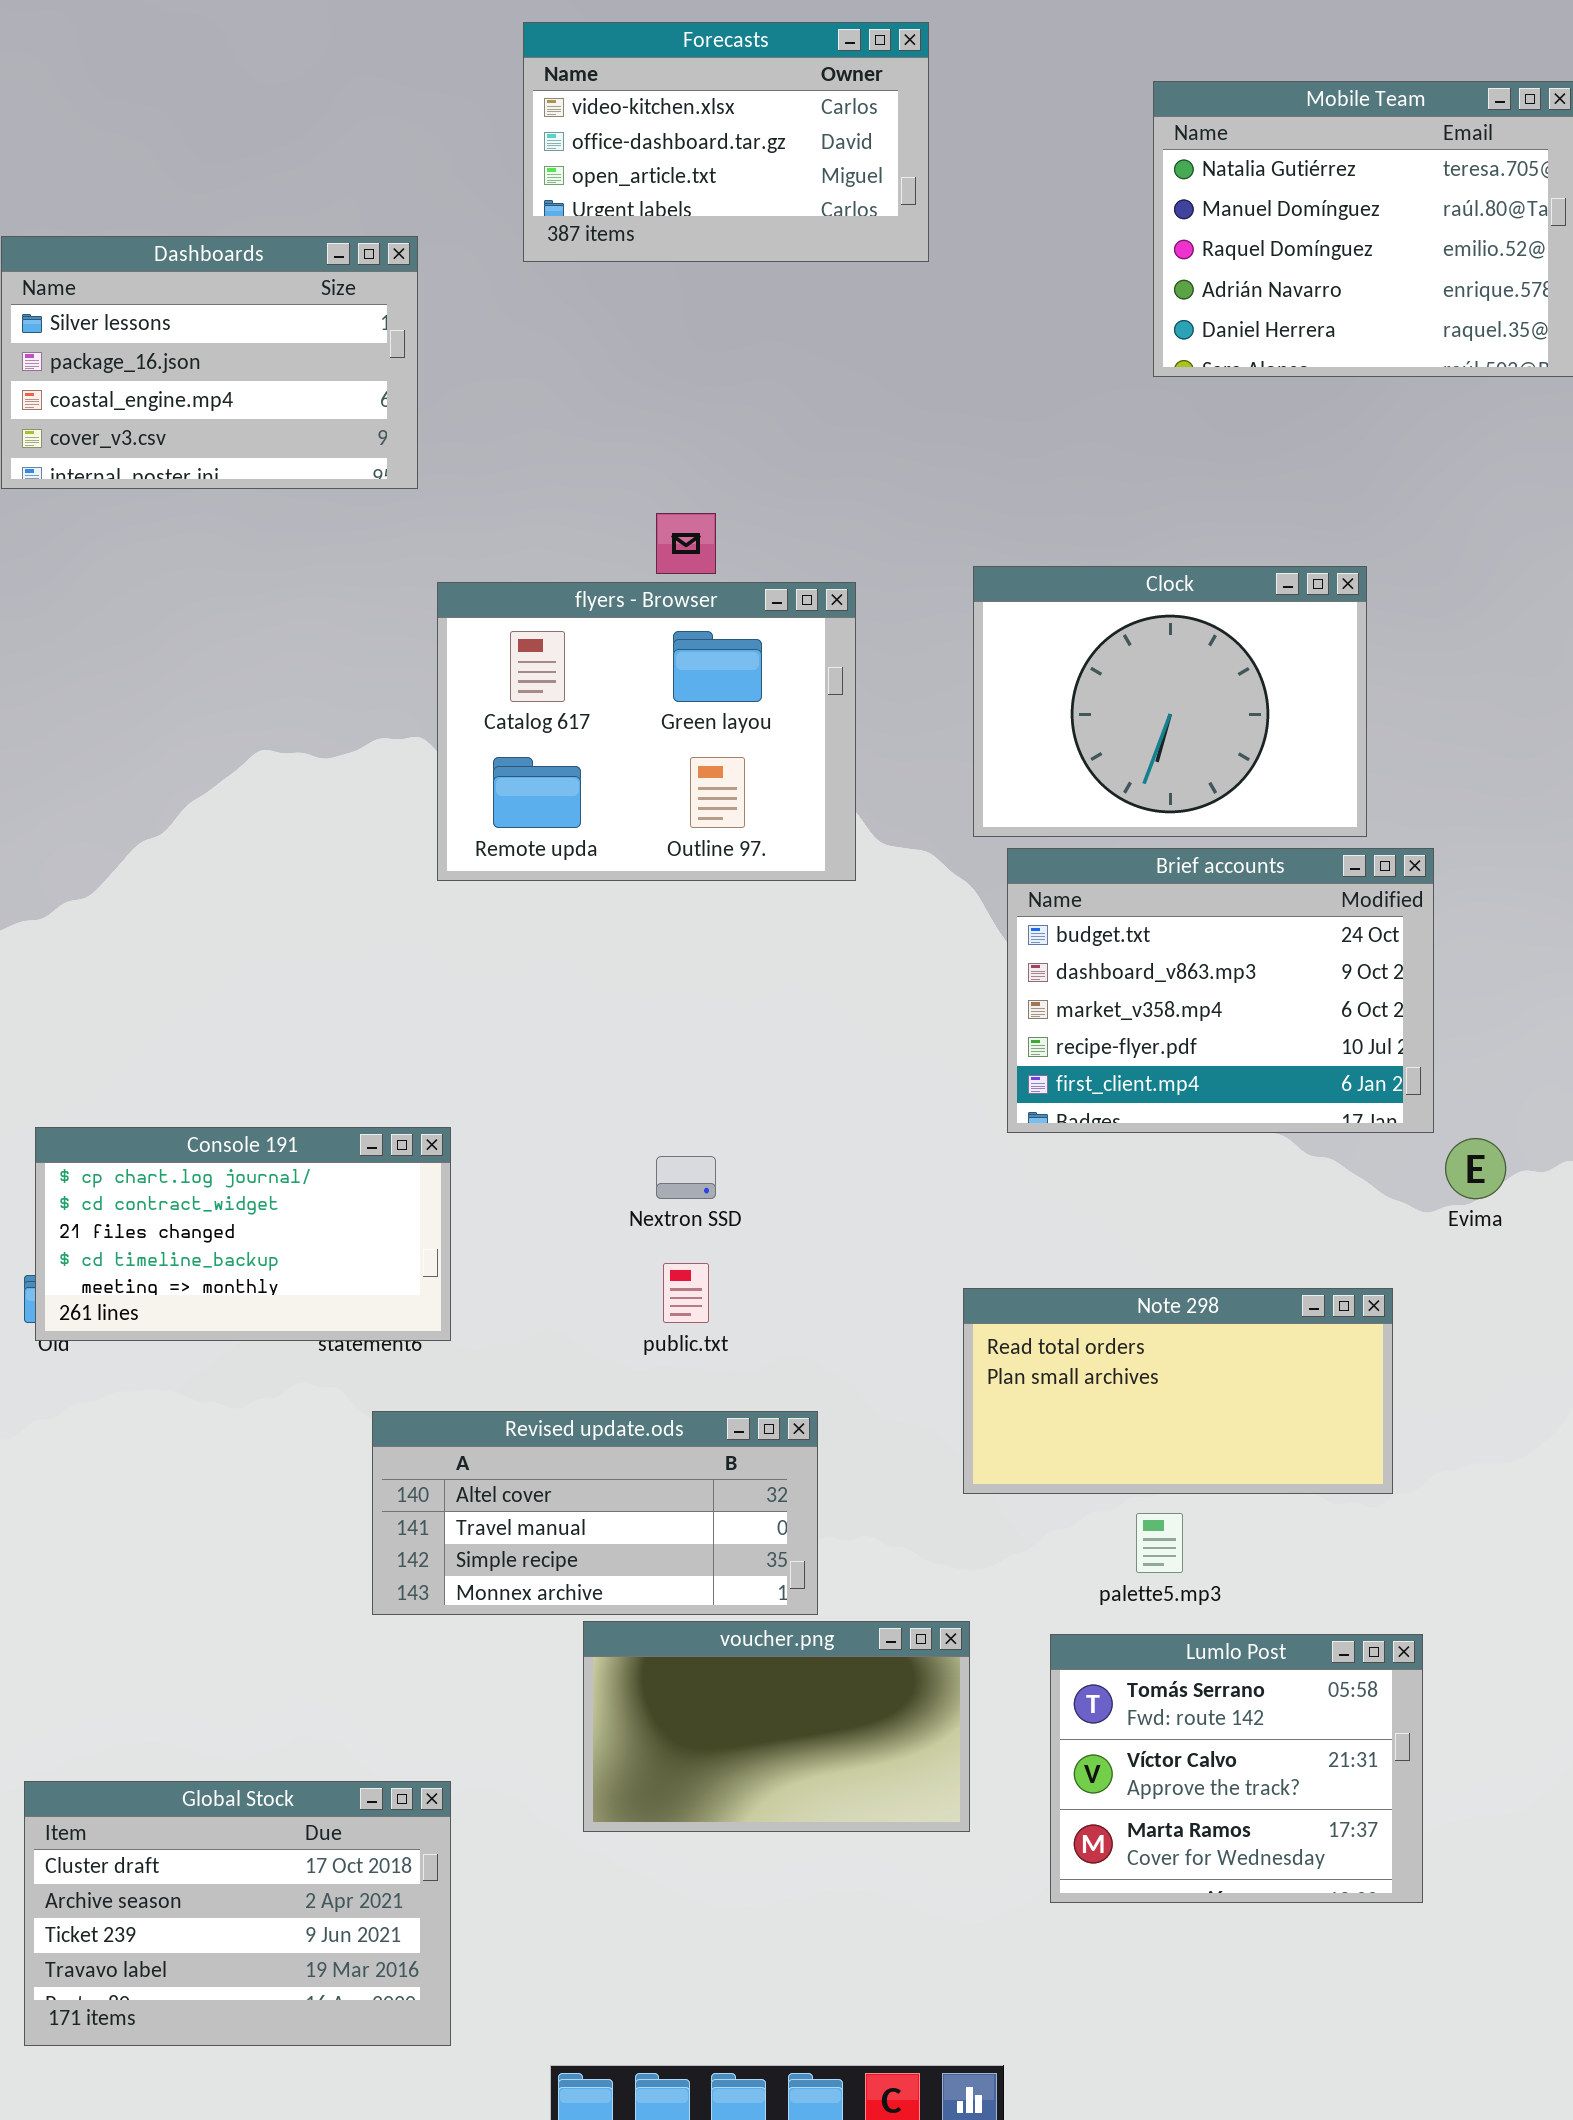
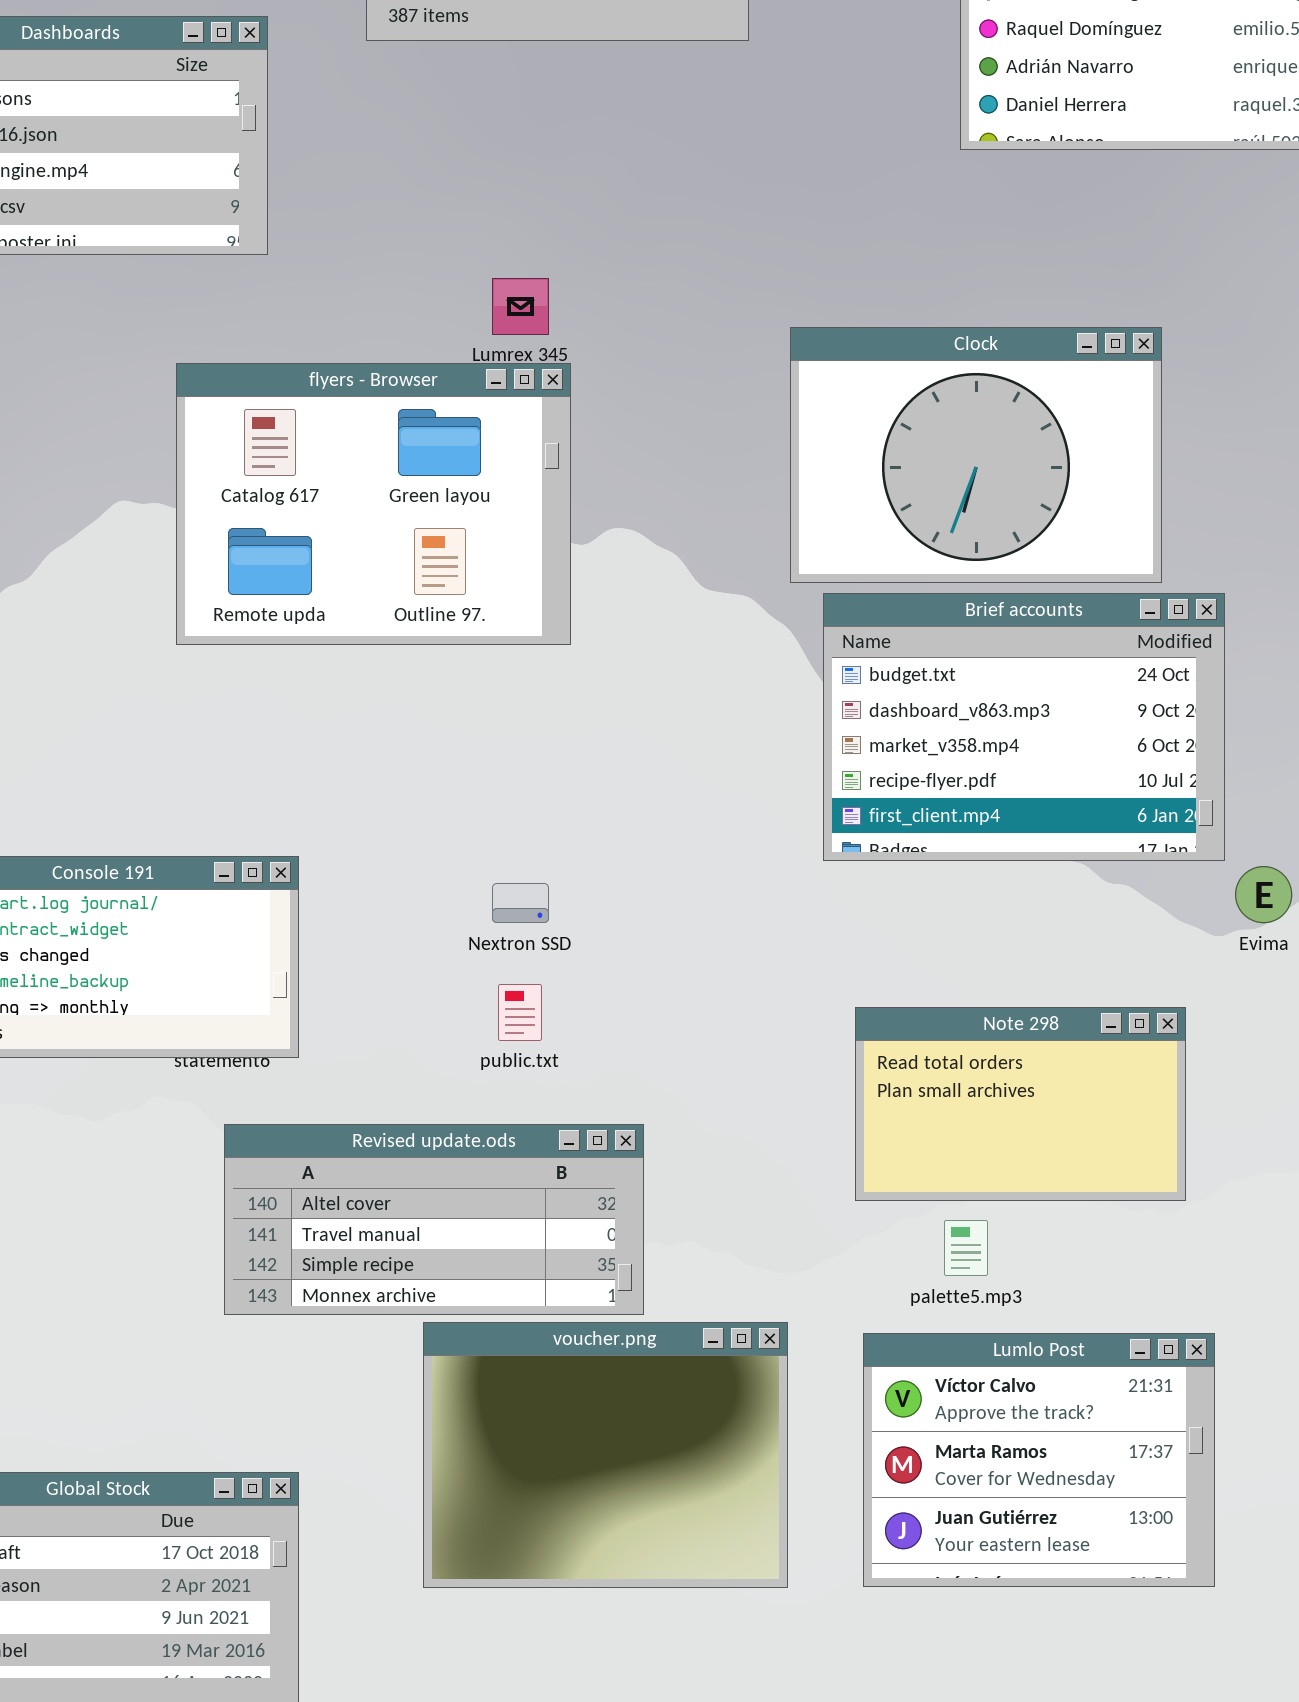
flyers - Browser: [437,582,856,881] -> [176,363,571,645], moved
Note 298: [963,1288,1393,1494] -> [855,1007,1186,1201], resized
voucher.png: [583,1621,970,1832] -> [423,1322,788,1588], resized
Lumlo Post: [1050,1634,1423,1903] -> [863,1333,1215,1587], scrolled down 1 row

